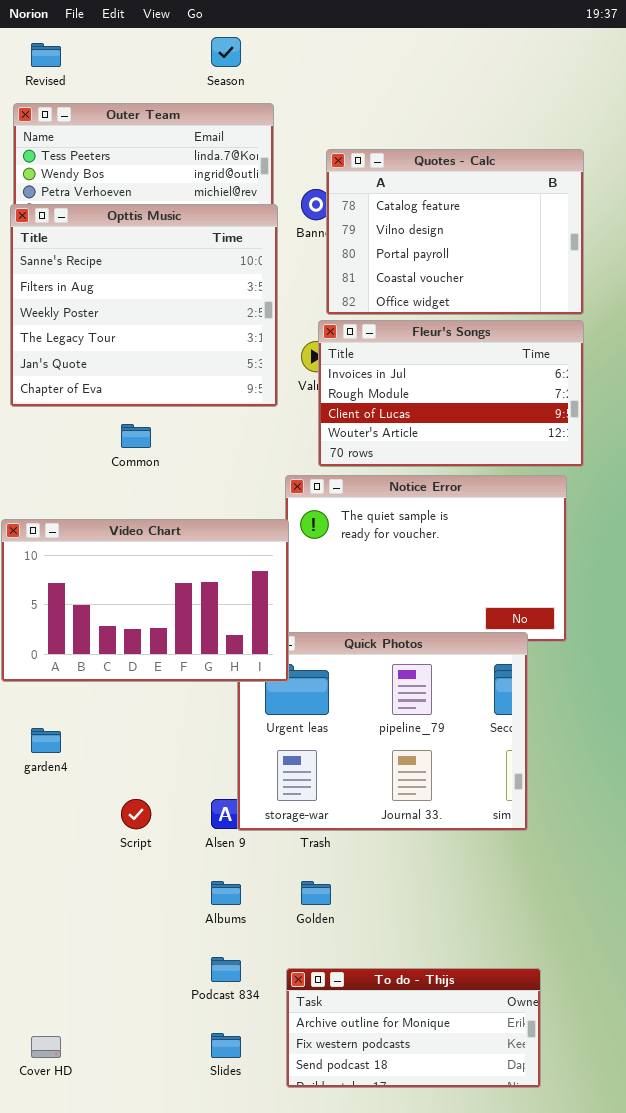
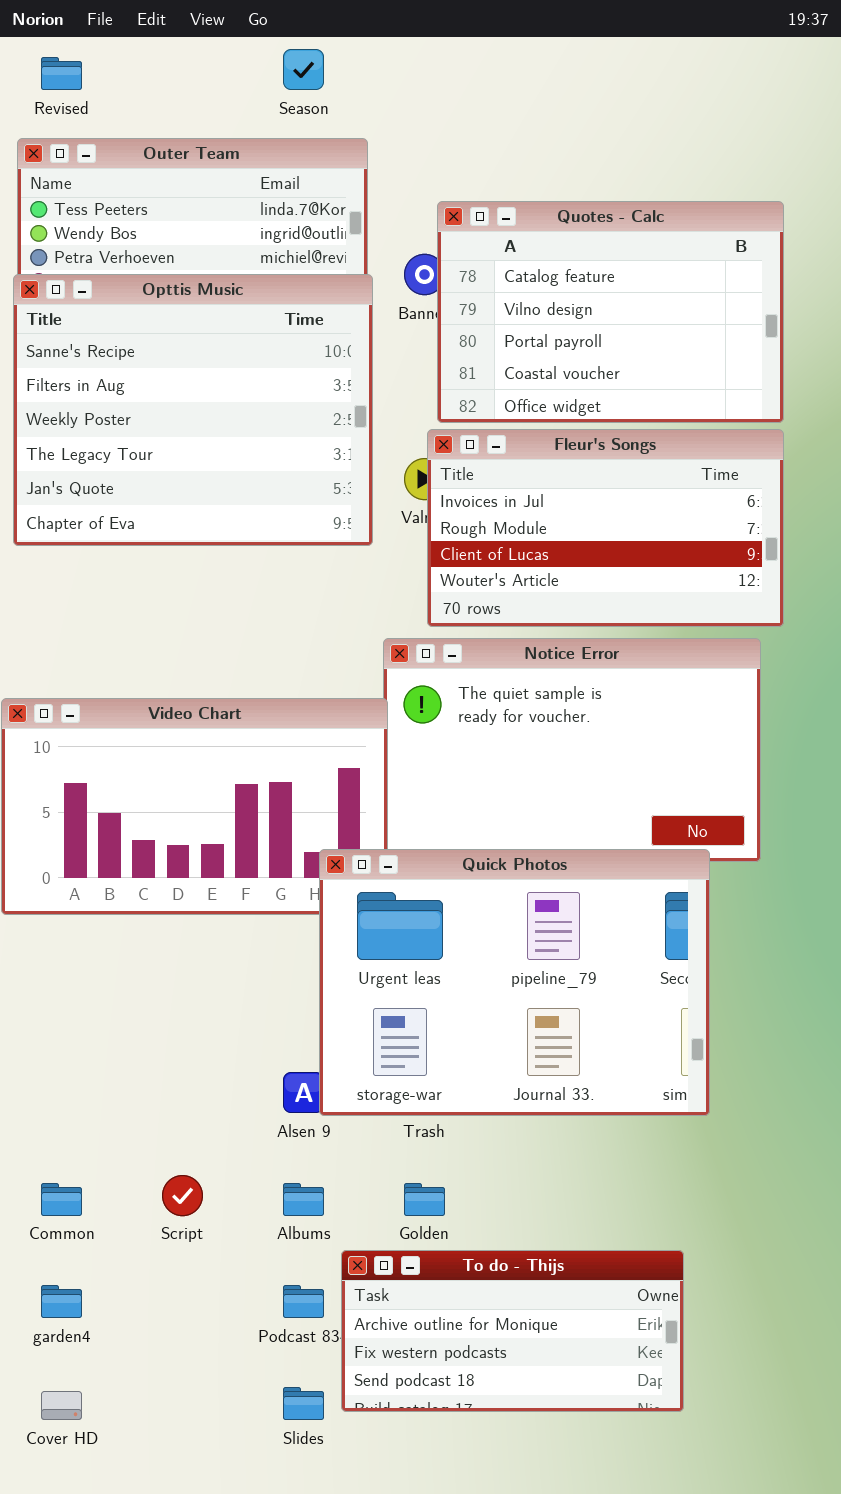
Common: [121,424,151,448] -> [41,1183,82,1216], moved
Quick Photos: [237,632,528,831] -> [319,849,710,1116], raised
garden4: [31,728,61,753] -> [41,1285,82,1318], moved
Script: [121,799,151,829] -> [162,1175,203,1216], moved
To do - Thijs: [286,968,541,1088] -> [341,1250,684,1412], moved

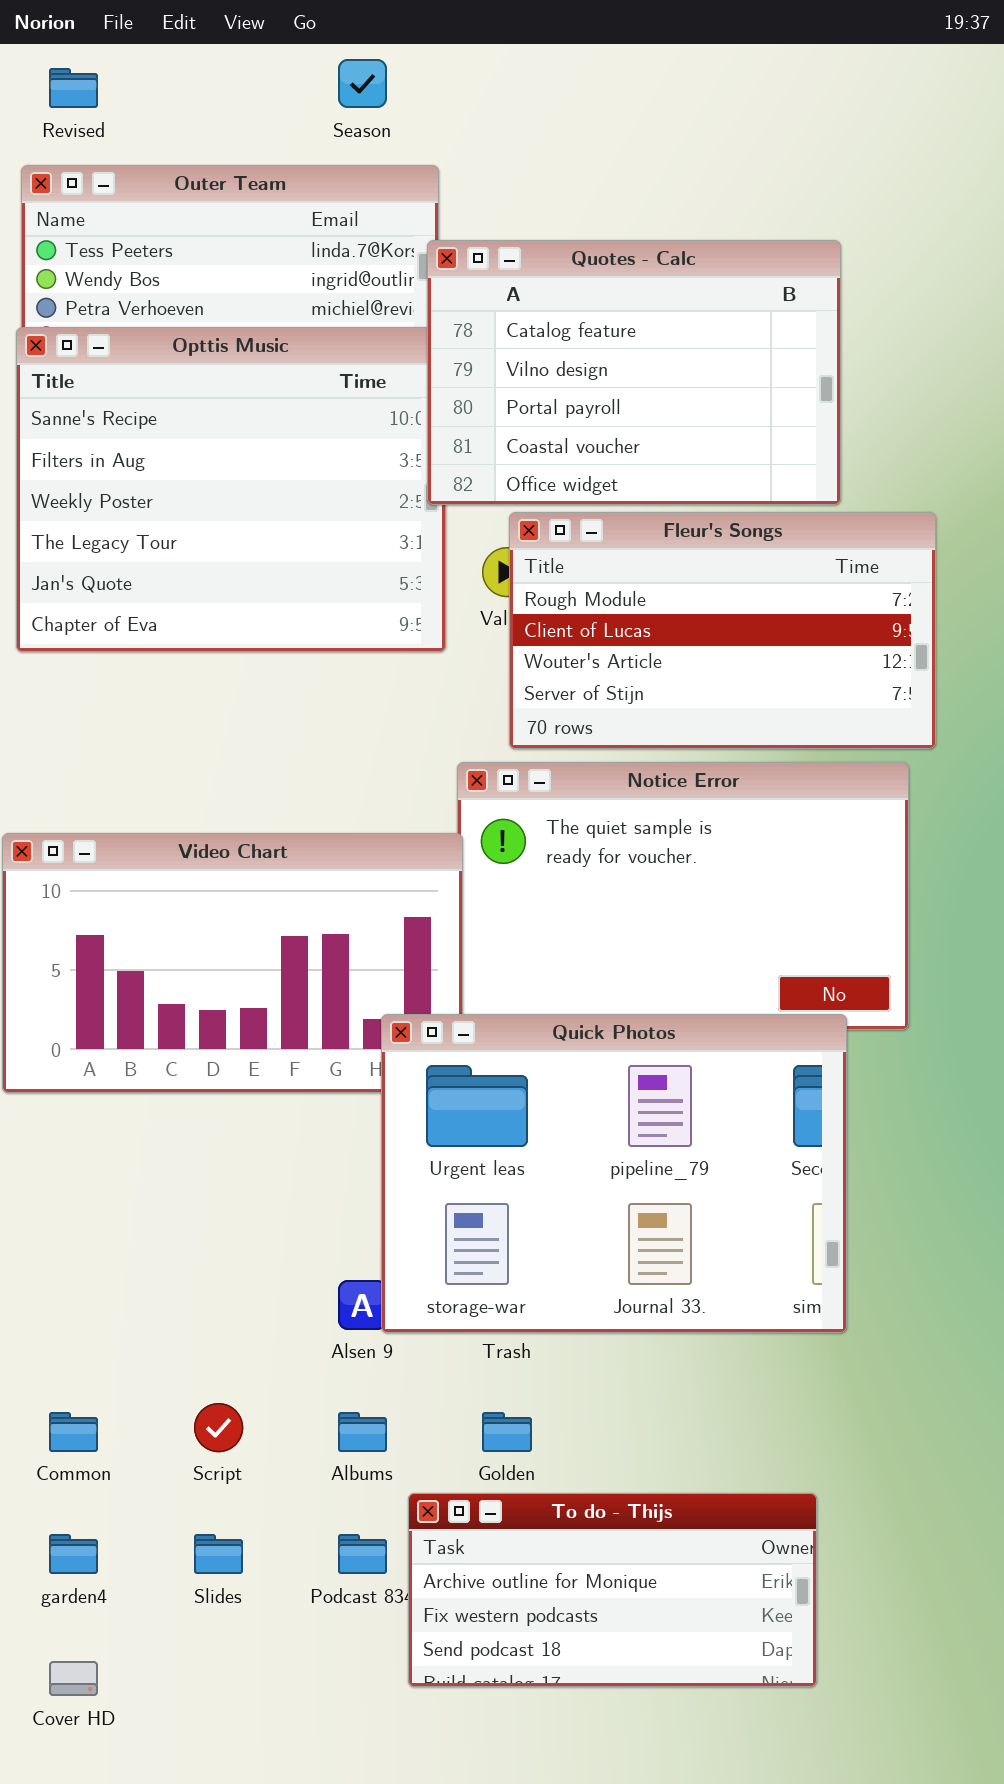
Quotes - Calc: [437,201,784,423] -> [427,240,841,505], moved
Fleur's Songs: [427,429,784,627] -> [509,512,936,749], scrolled down 1 row
Slides: [283,1387,324,1420] -> [194,1534,243,1574], moved

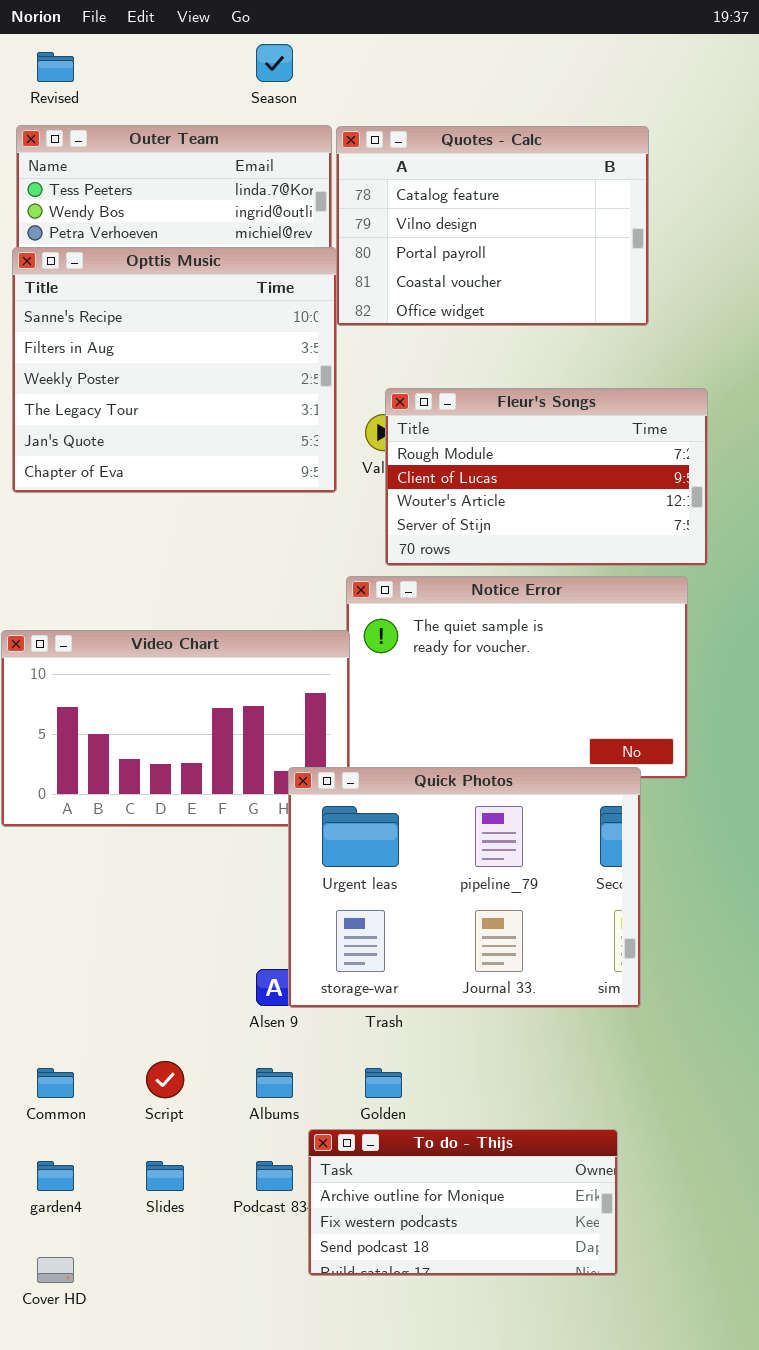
Quotes - Calc: [427,240,841,505] -> [336,126,649,326], moved

